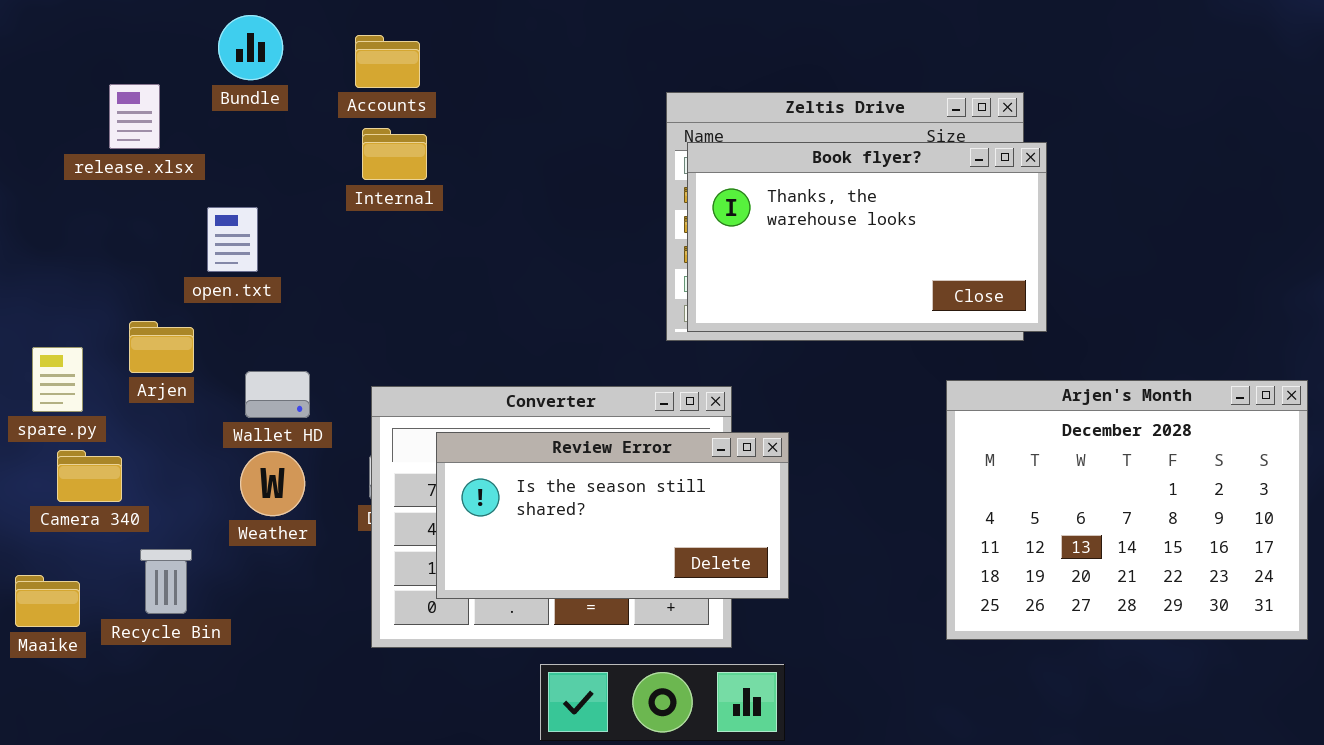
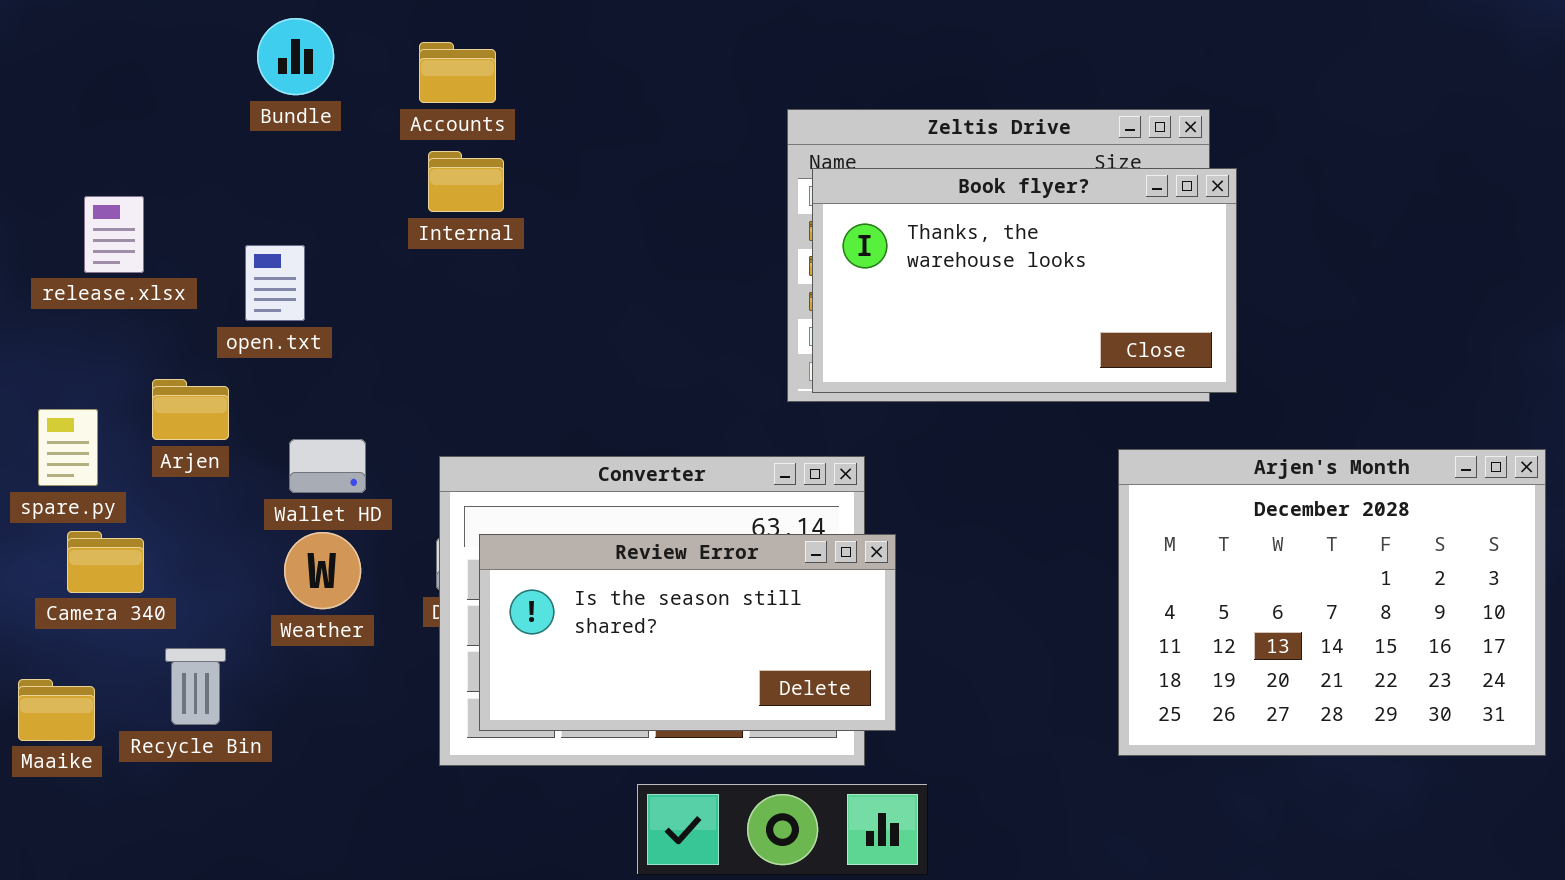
release.xlsx: [109,84,160,149] -> [84,196,144,273], moved
Review Error: [436,432,789,599] -> [479,534,896,731], moved

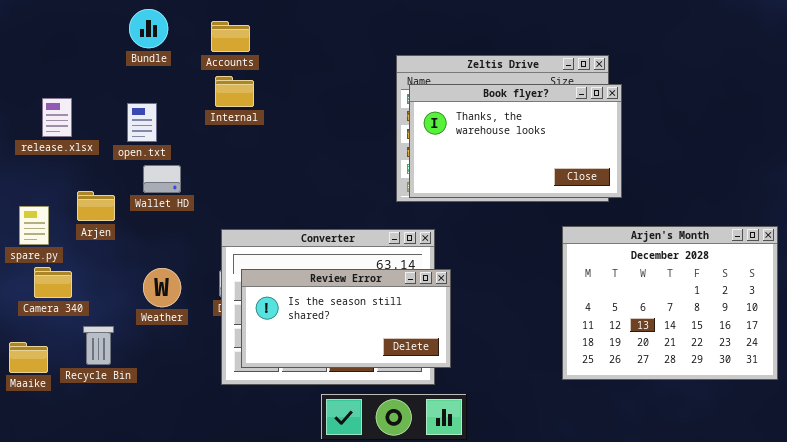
open.txt: [245,245,305,321] -> [127,103,157,142], moved
Wallet HD: [289,439,366,493] -> [143,165,181,193], moved

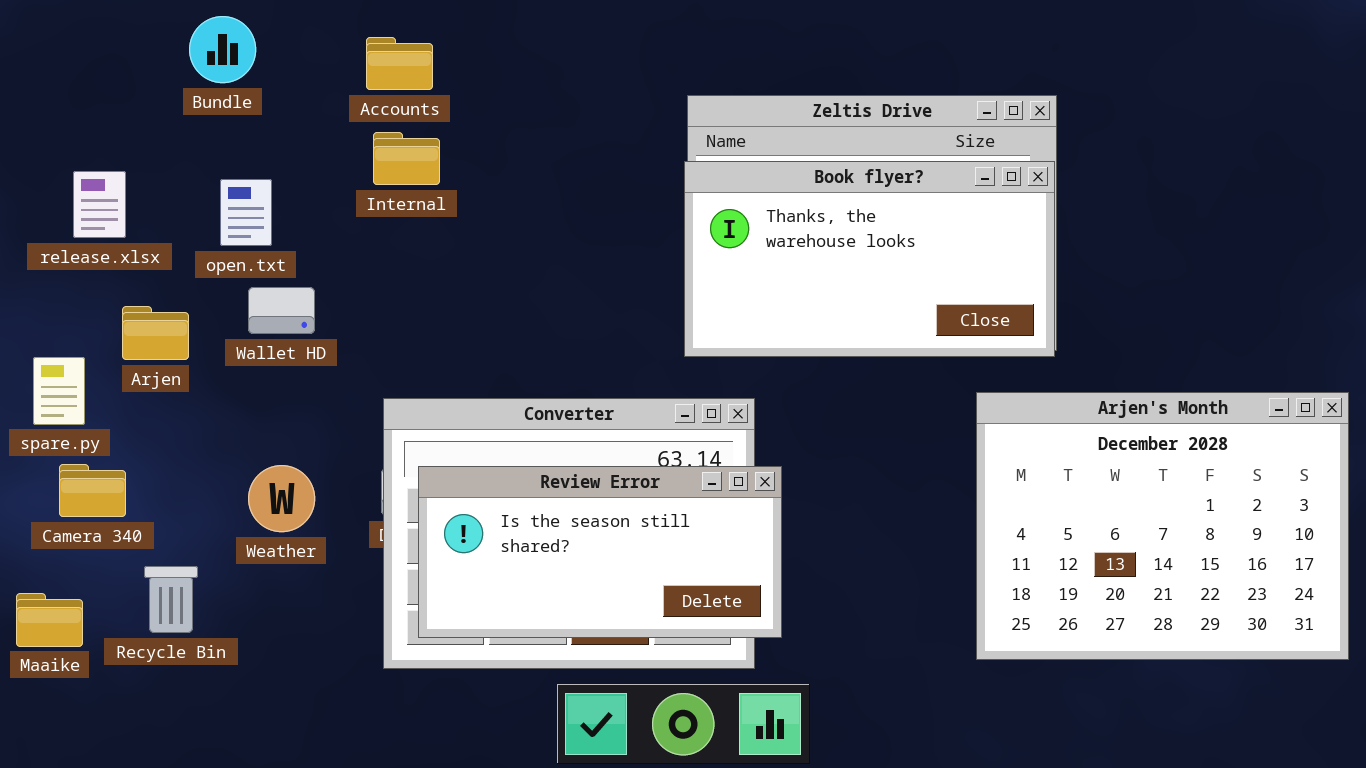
Bundle: [129,9,168,48] -> [189,16,256,83], moved
Book flyer?: [409,84,622,198] -> [684,161,1055,357], moved
Arjen: [77,191,115,221] -> [122,306,189,360], moved

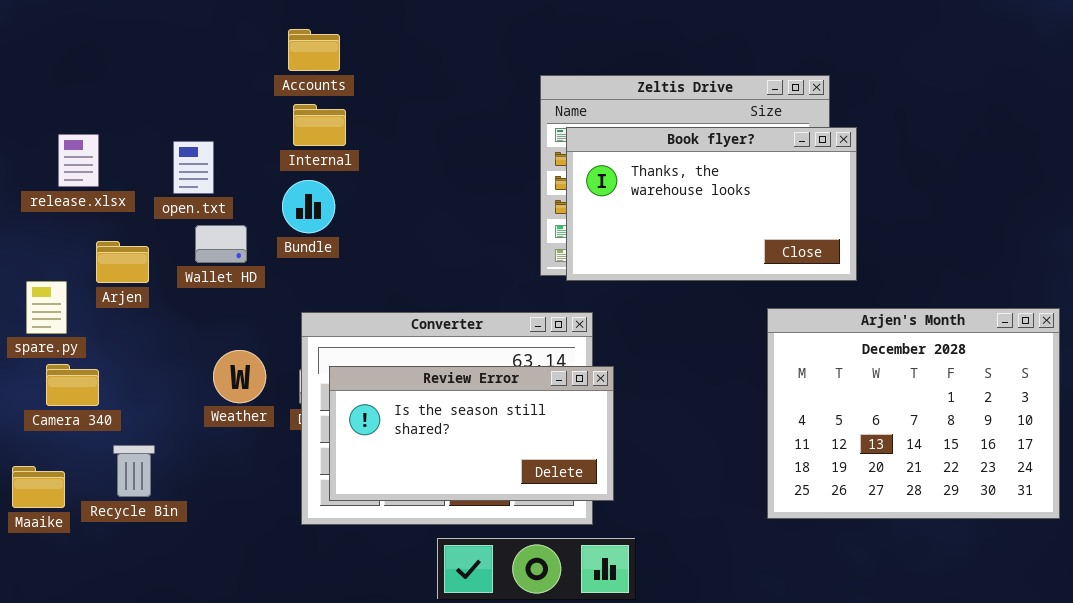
Bundle: [189,16,256,83] -> [282,180,335,233], moved
Book flyer?: [684,161,1055,357] -> [566,127,857,281], moved
Weather: [248,465,315,532] -> [213,350,266,403], moved

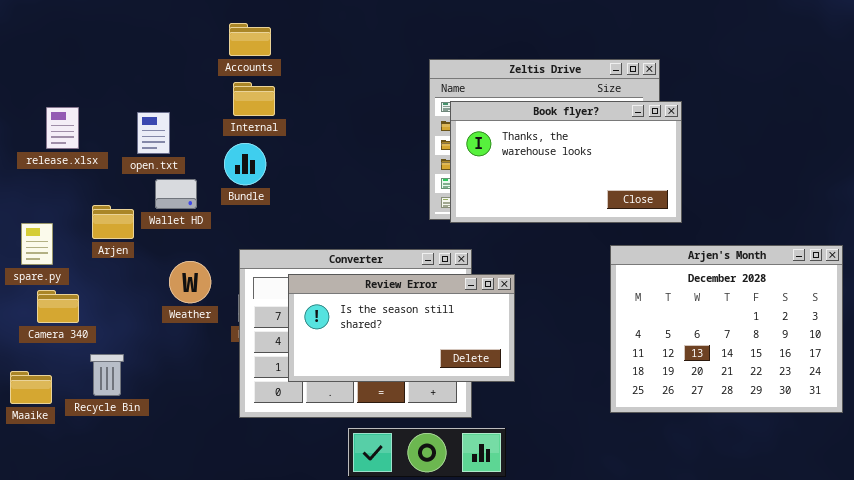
Arjen: [96,241,149,283] -> [92,205,134,239], moved
Weather: [213,350,266,403] -> [169,261,211,303], moved
Review Error: [329,366,614,501] -> [288,274,515,382], moved

